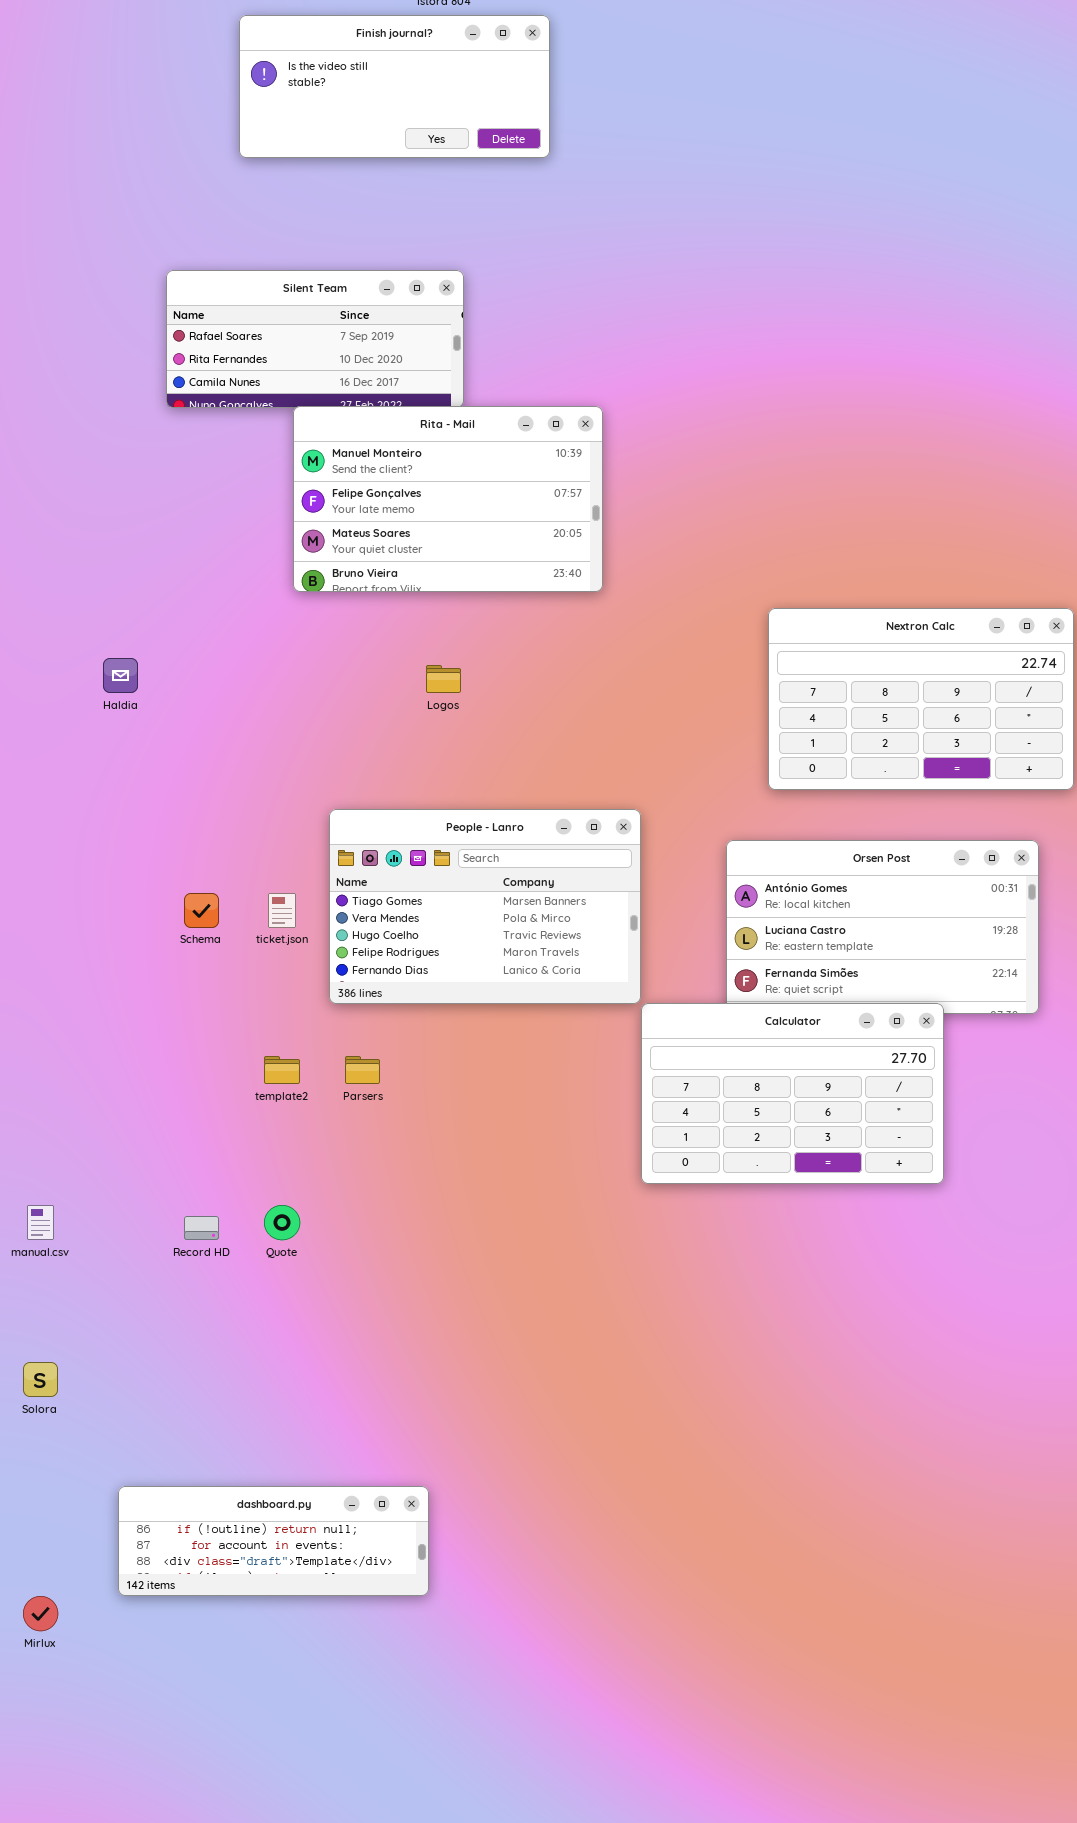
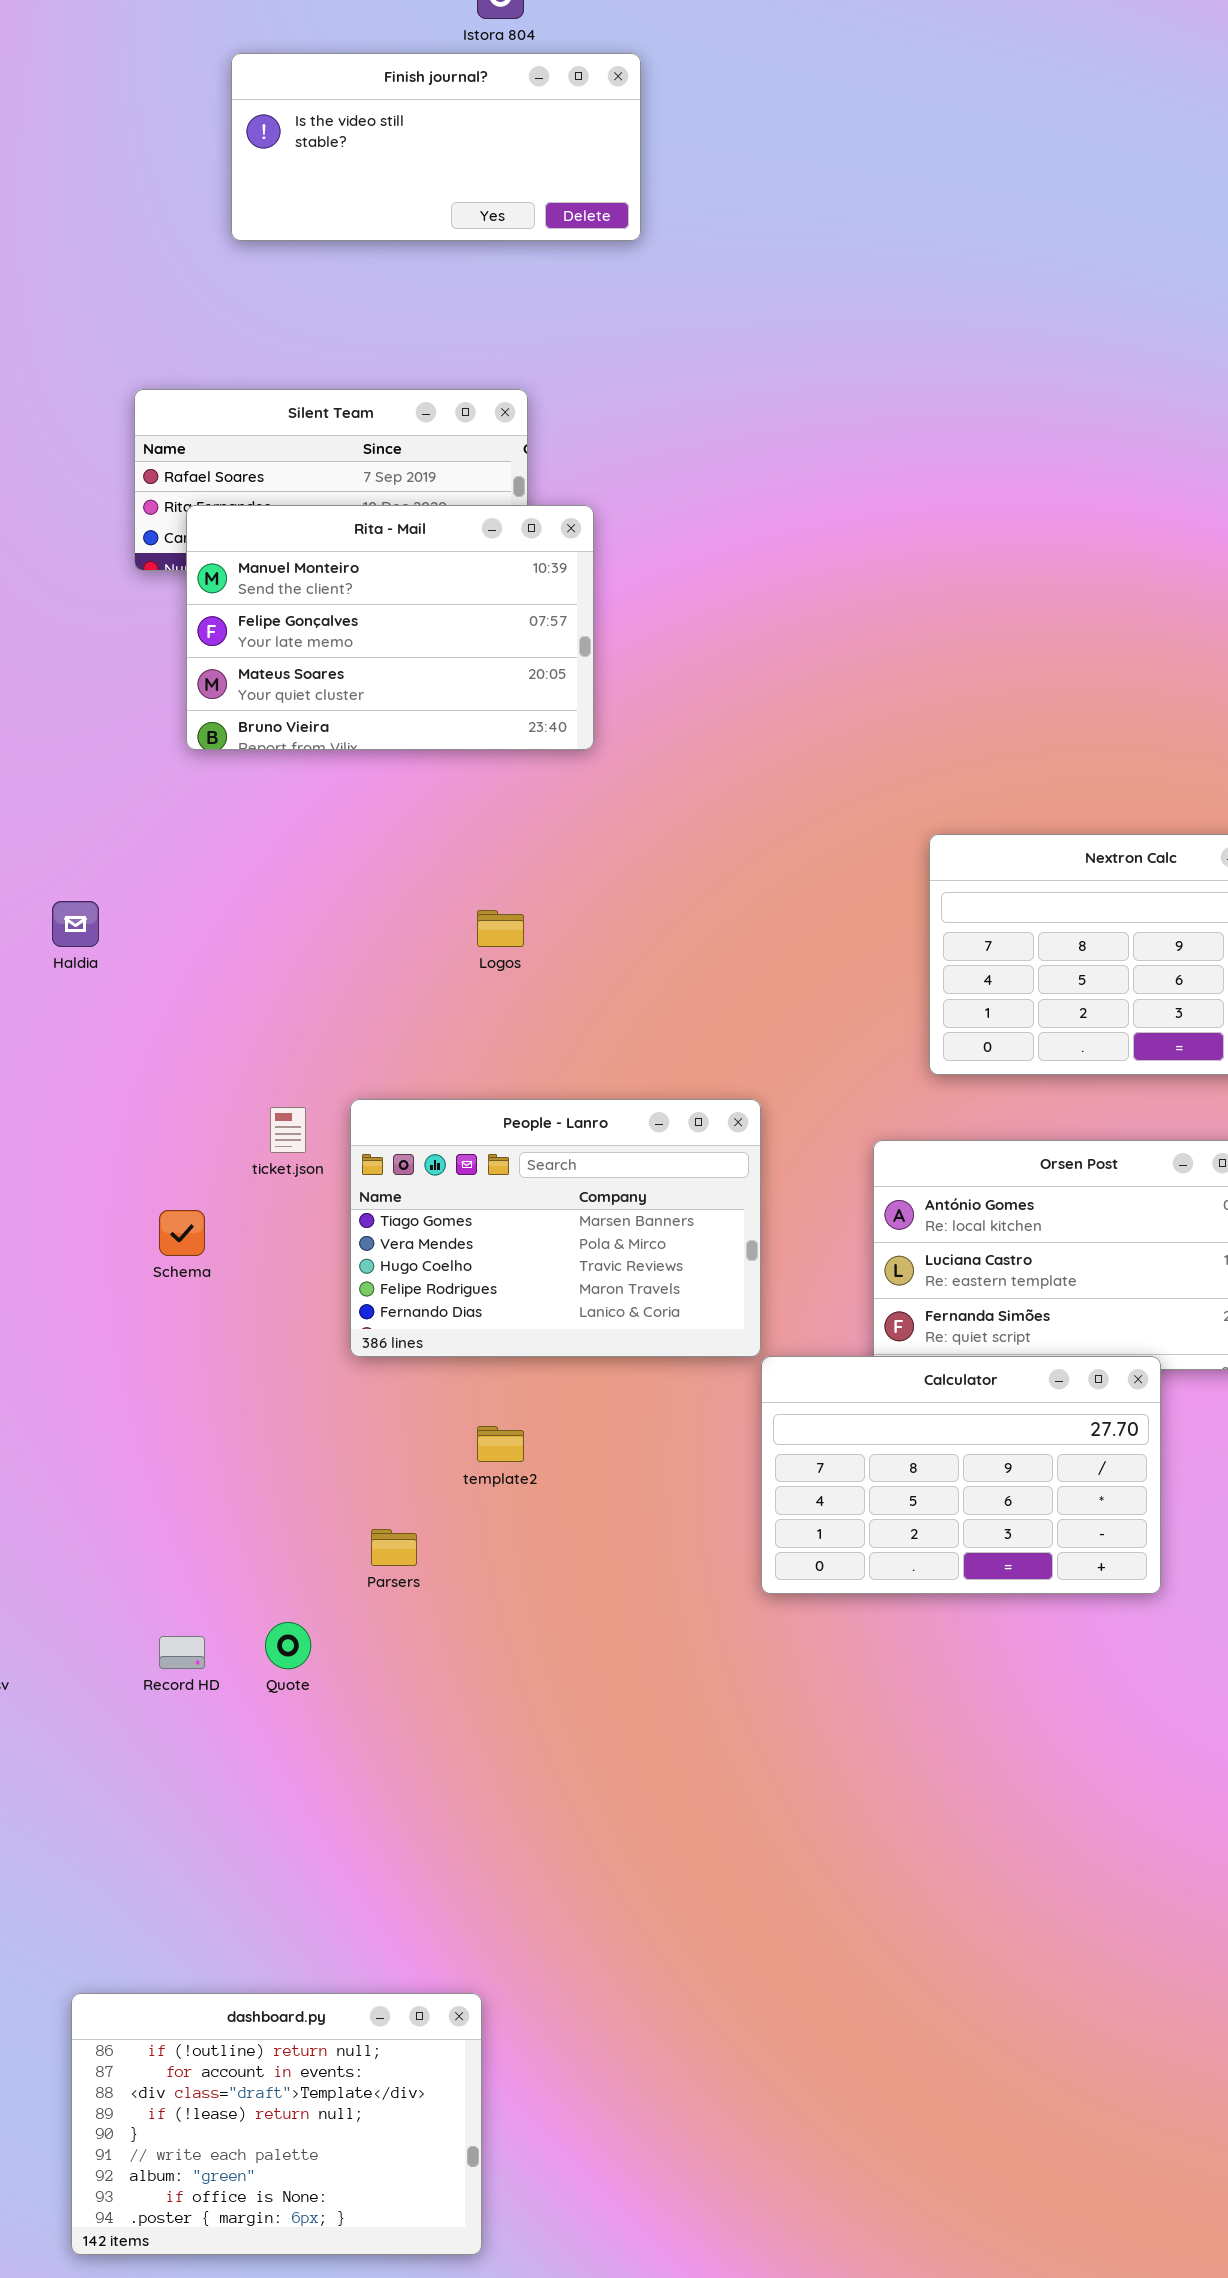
Rita - Mail: [293,406,603,592] -> [186,505,594,750], moved
ticket.json: [268,893,296,928] -> [270,1107,306,1153], moved
template2: [264,1056,300,1084] -> [477,1426,524,1462], moved
Parsers: [345,1056,380,1084] -> [371,1529,417,1566], moved
dashboard.py: [118,1486,429,1596] -> [71,1993,482,2255], resized

